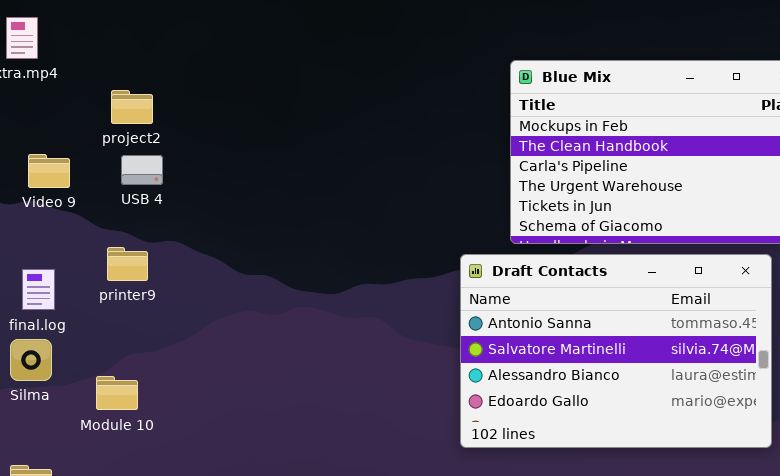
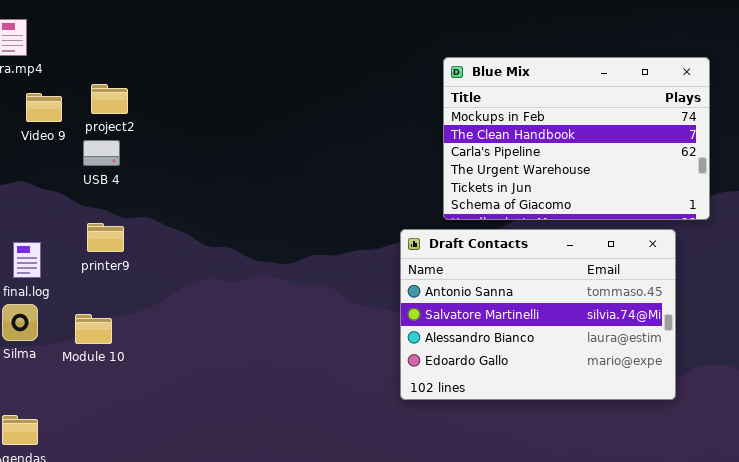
Video 9: [28,154,70,188] -> [26,93,62,122], moved
USB 4: [121,155,163,185] -> [83,140,120,166], moved
Module 10: [96,376,138,410] -> [75,314,112,344], moved

